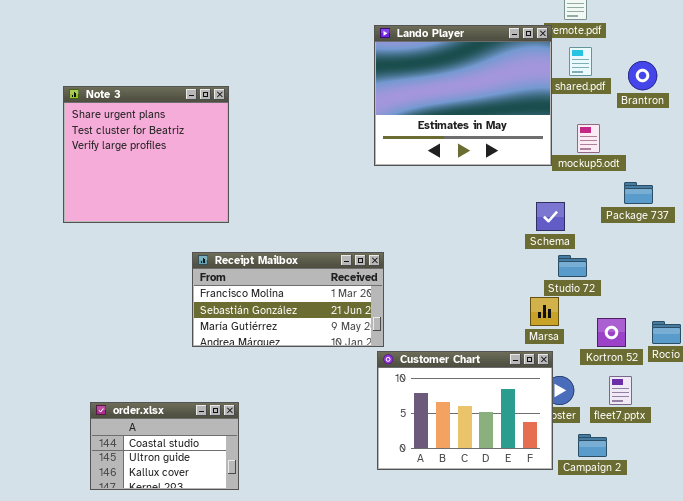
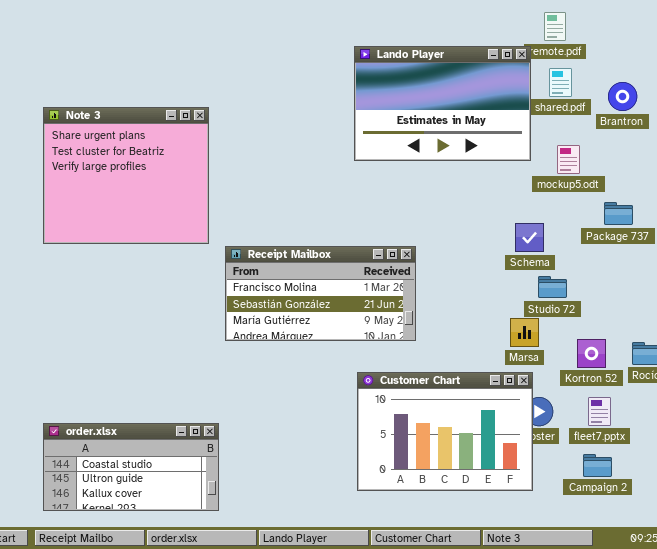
Lando Player: [374,25,552,166] -> [354,46,531,161], resized
Receipt Mailbox: [192,252,384,347] -> [225,246,416,341], moved
order.xlsx: [90,402,239,490] -> [43,423,219,511], resized
Campaign 2: [578,434,607,457] -> [583,454,612,477], moved

